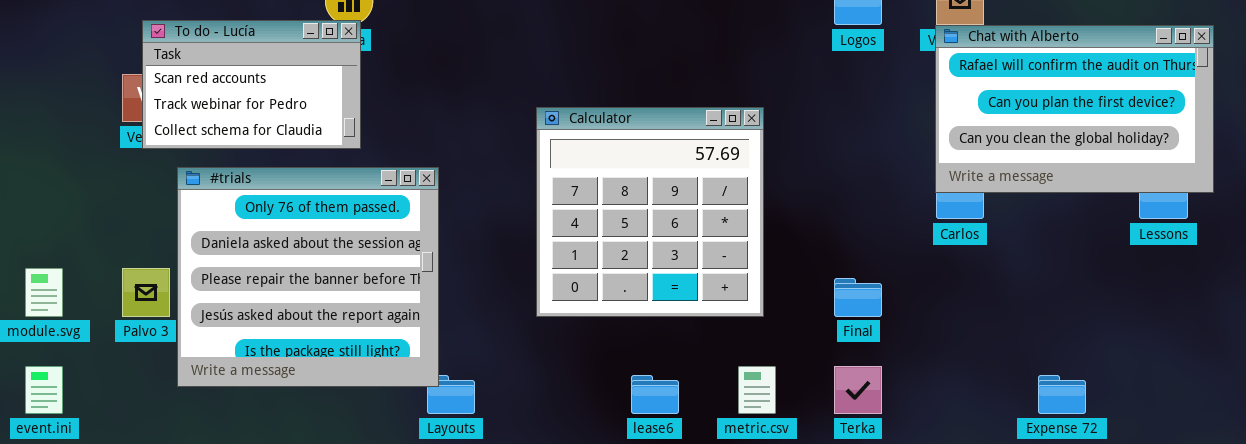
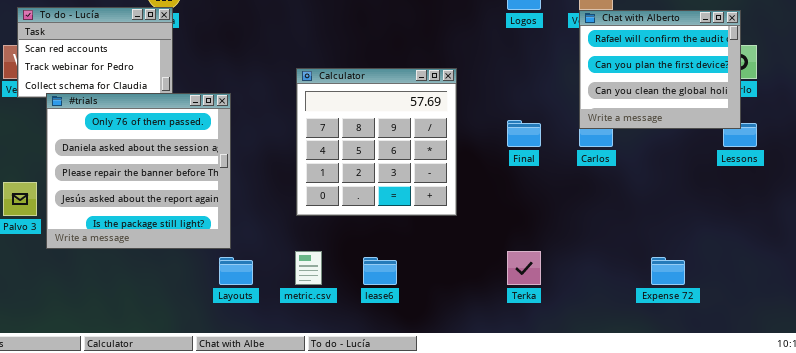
Chat with Alberto: [935,25,1214,193] -> [579,10,741,129], resized
#trials: [177,167,439,387] -> [46,93,231,249], moved
Final: [834,278,882,317] -> [507,120,541,147], moved
metric.csv: [738,366,776,414] -> [295,251,322,285], moved

